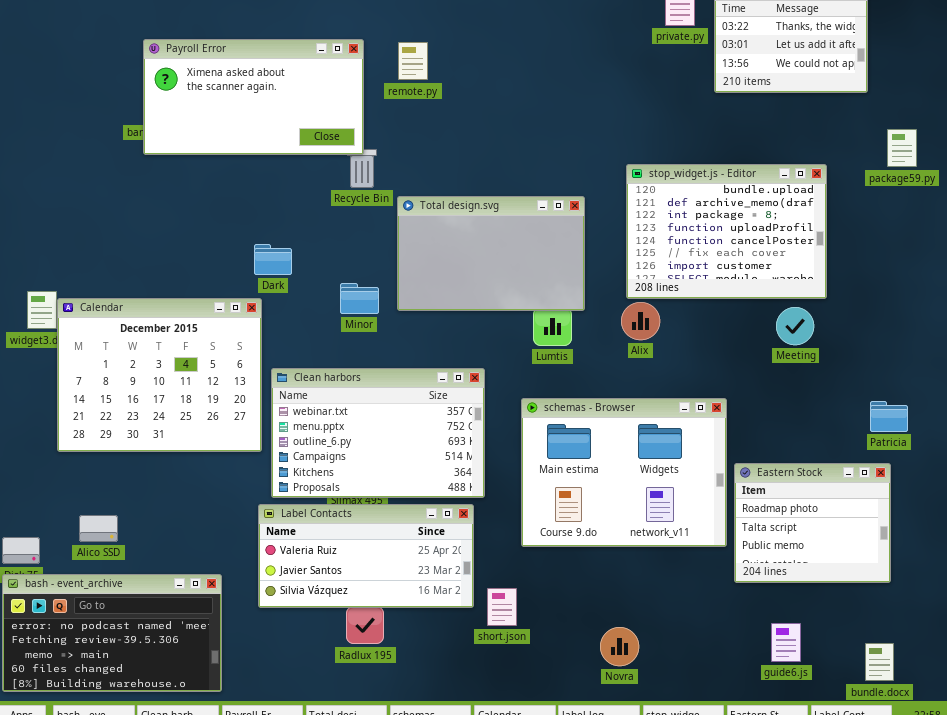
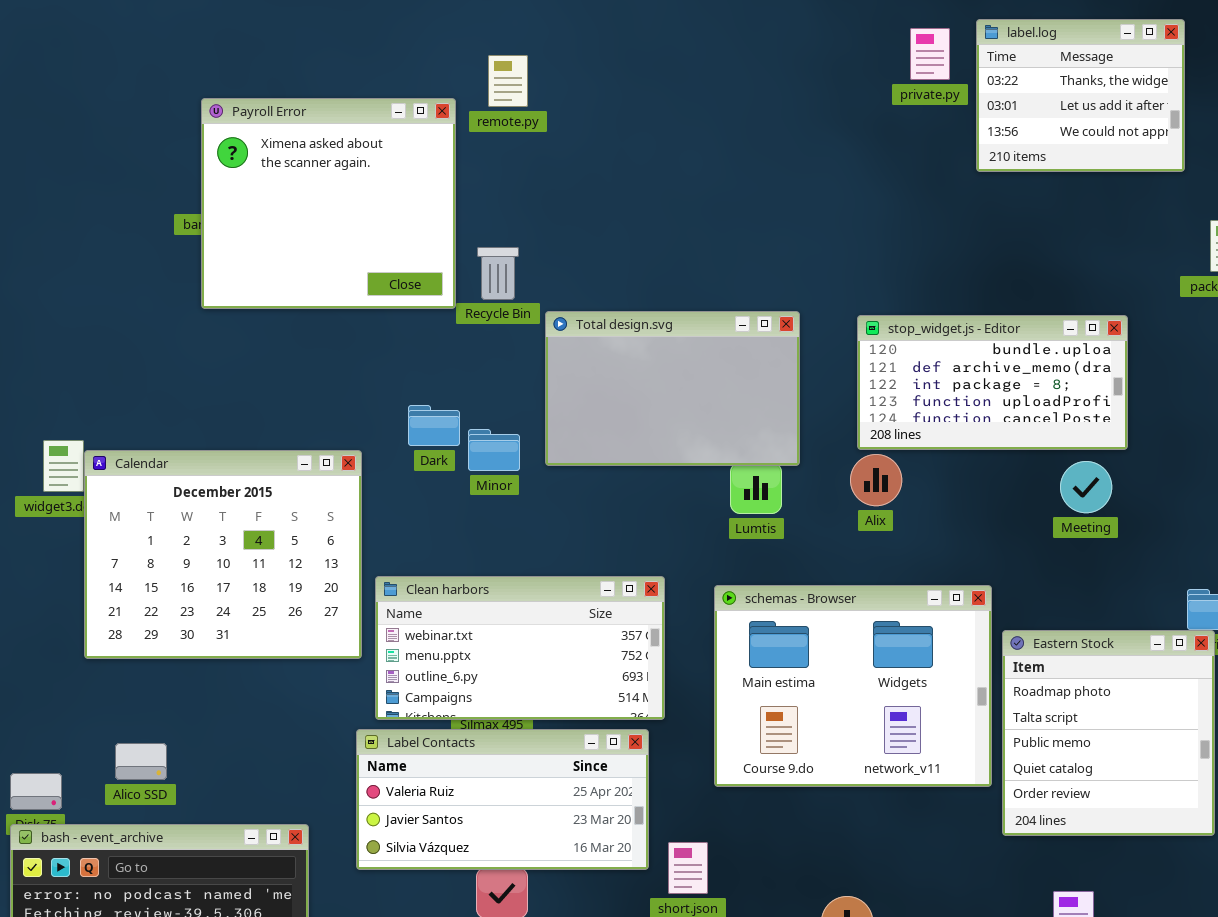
Payroll Error: [143,39,364,155] -> [201,98,456,309], resized
remote.py: [398,42,428,80] -> [488,55,528,107], moved
stop_widget.js - Editor: [626,164,827,299] -> [857,315,1128,450], resized
Dark: [254,244,292,275] -> [408,405,460,446], moved
Clean harbors: [271,368,485,498] -> [375,576,665,720], resized
Eastern Stock: [734,463,891,583] -> [1002,630,1215,836], resized

